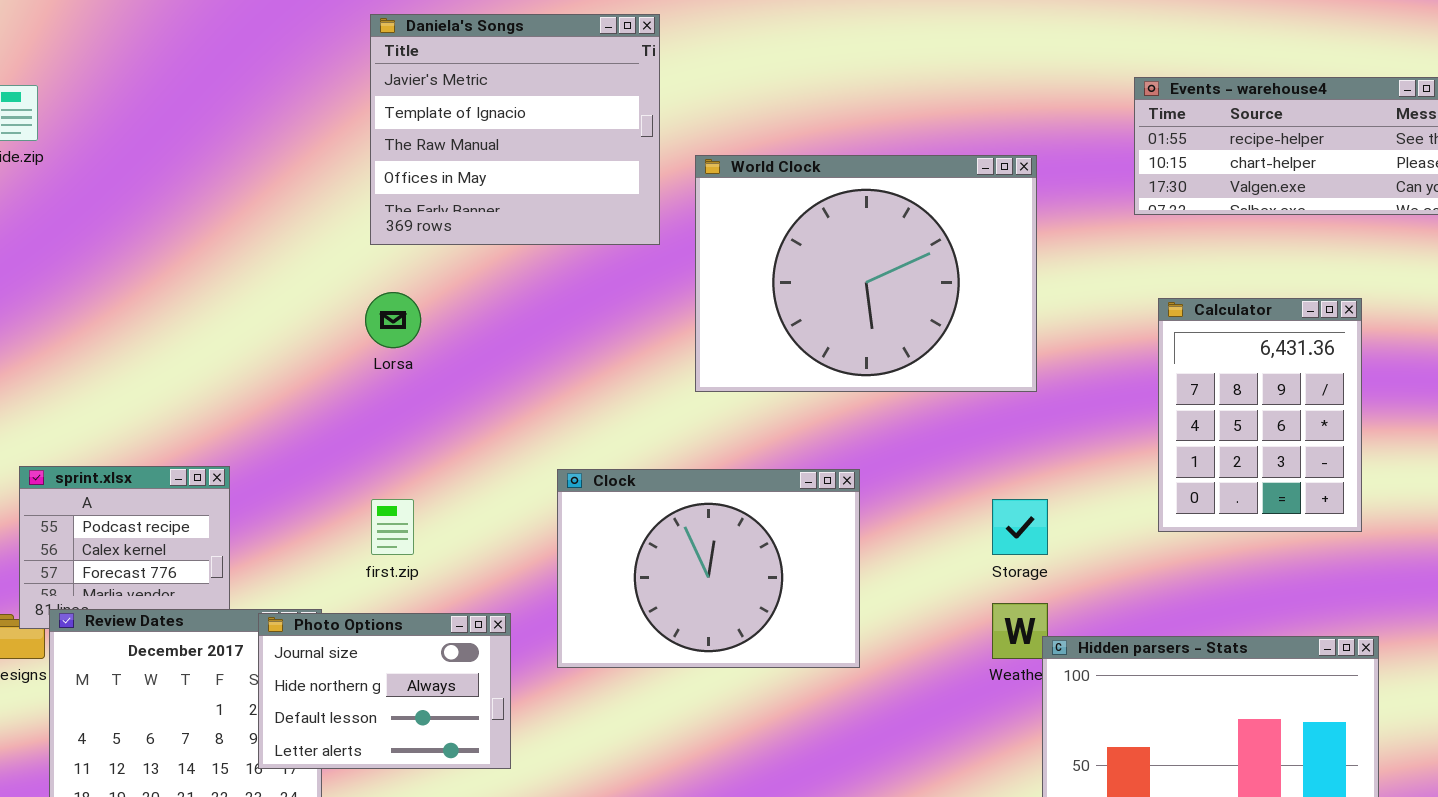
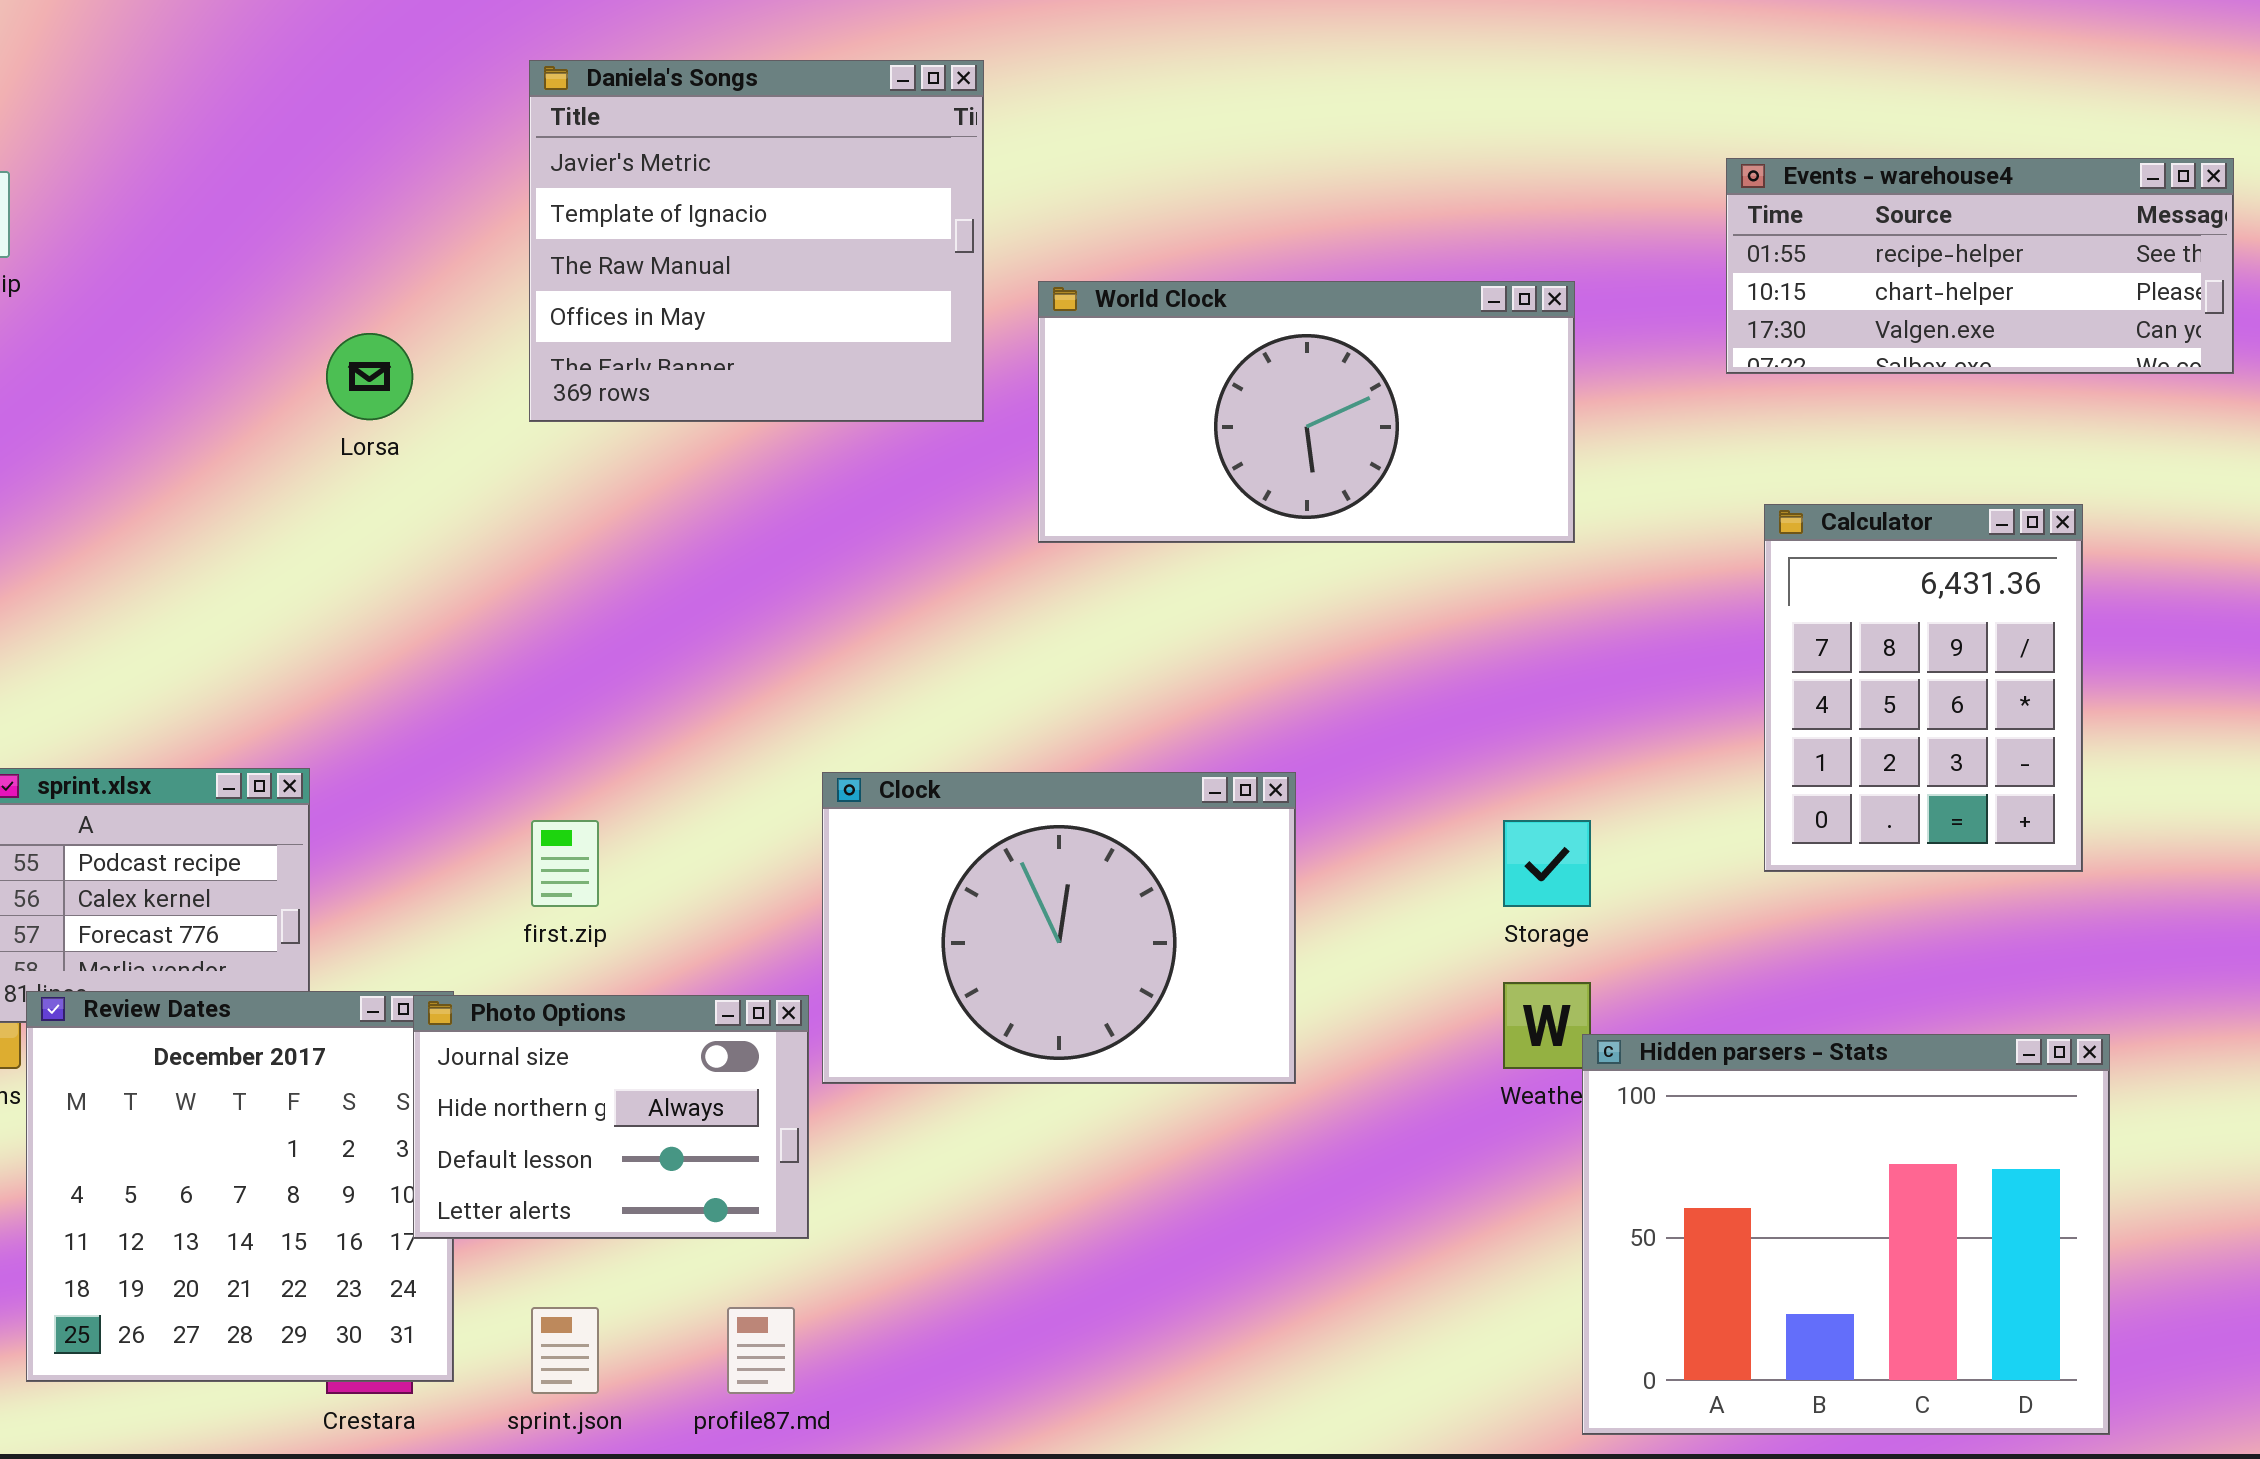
World Clock: [695,155,1037,392] -> [1038,281,1575,543], resized
Lorsa: [365,292,421,348] -> [326,333,413,420], moved
Photo Options: [258,613,511,769] -> [413,995,809,1239], moved

